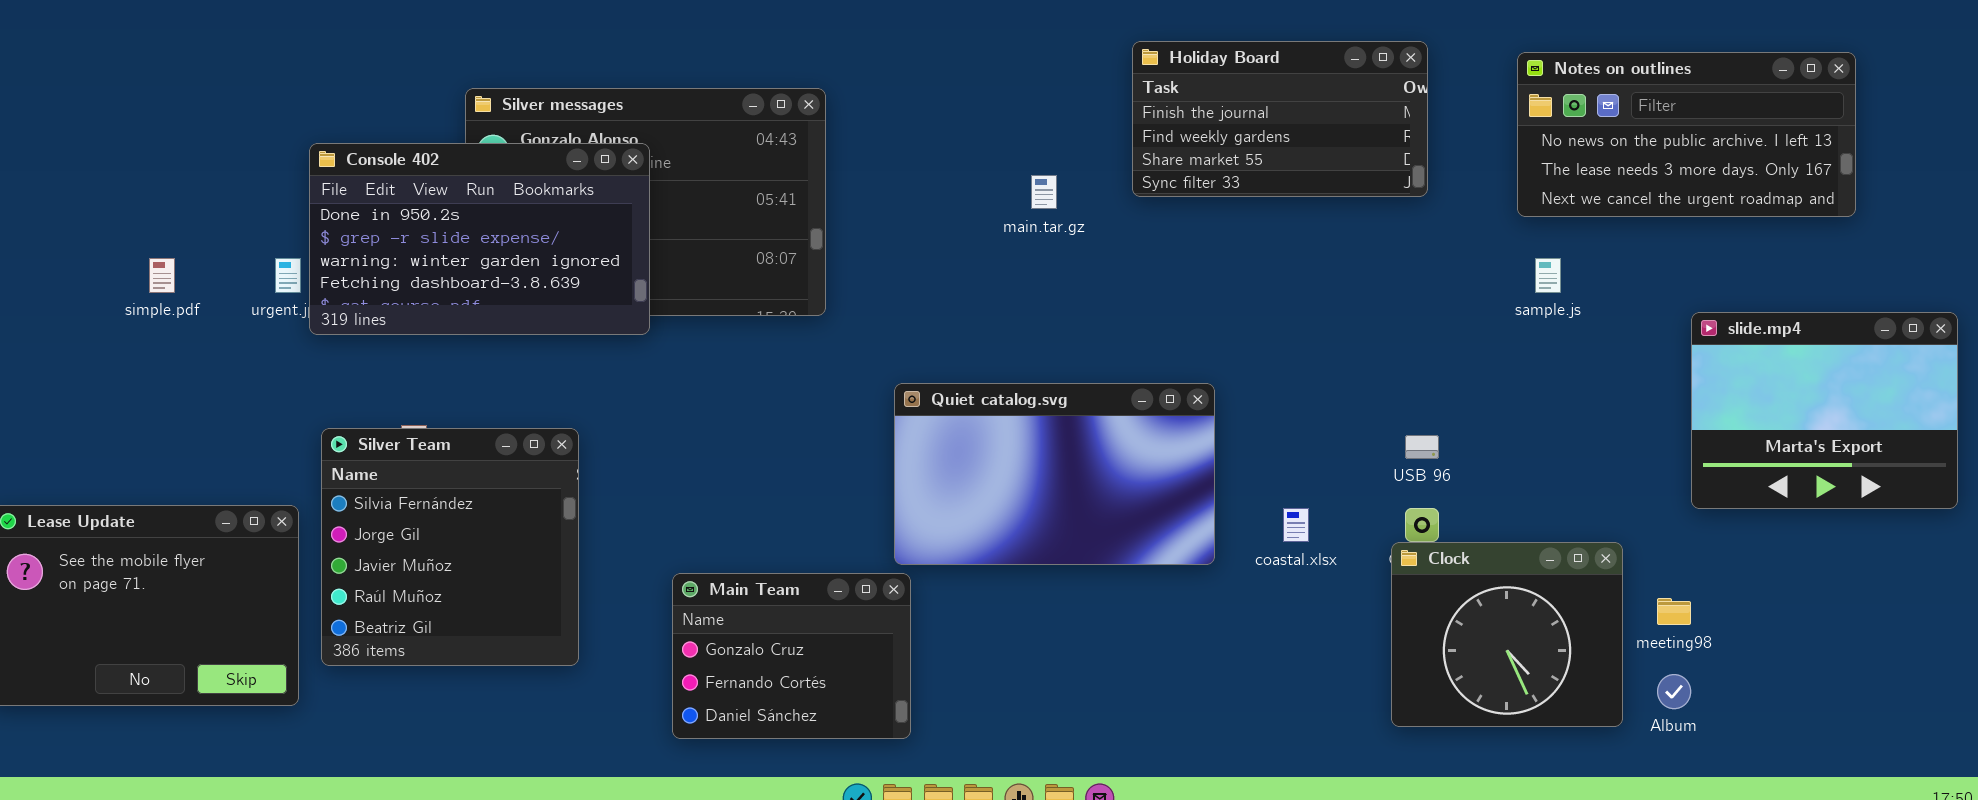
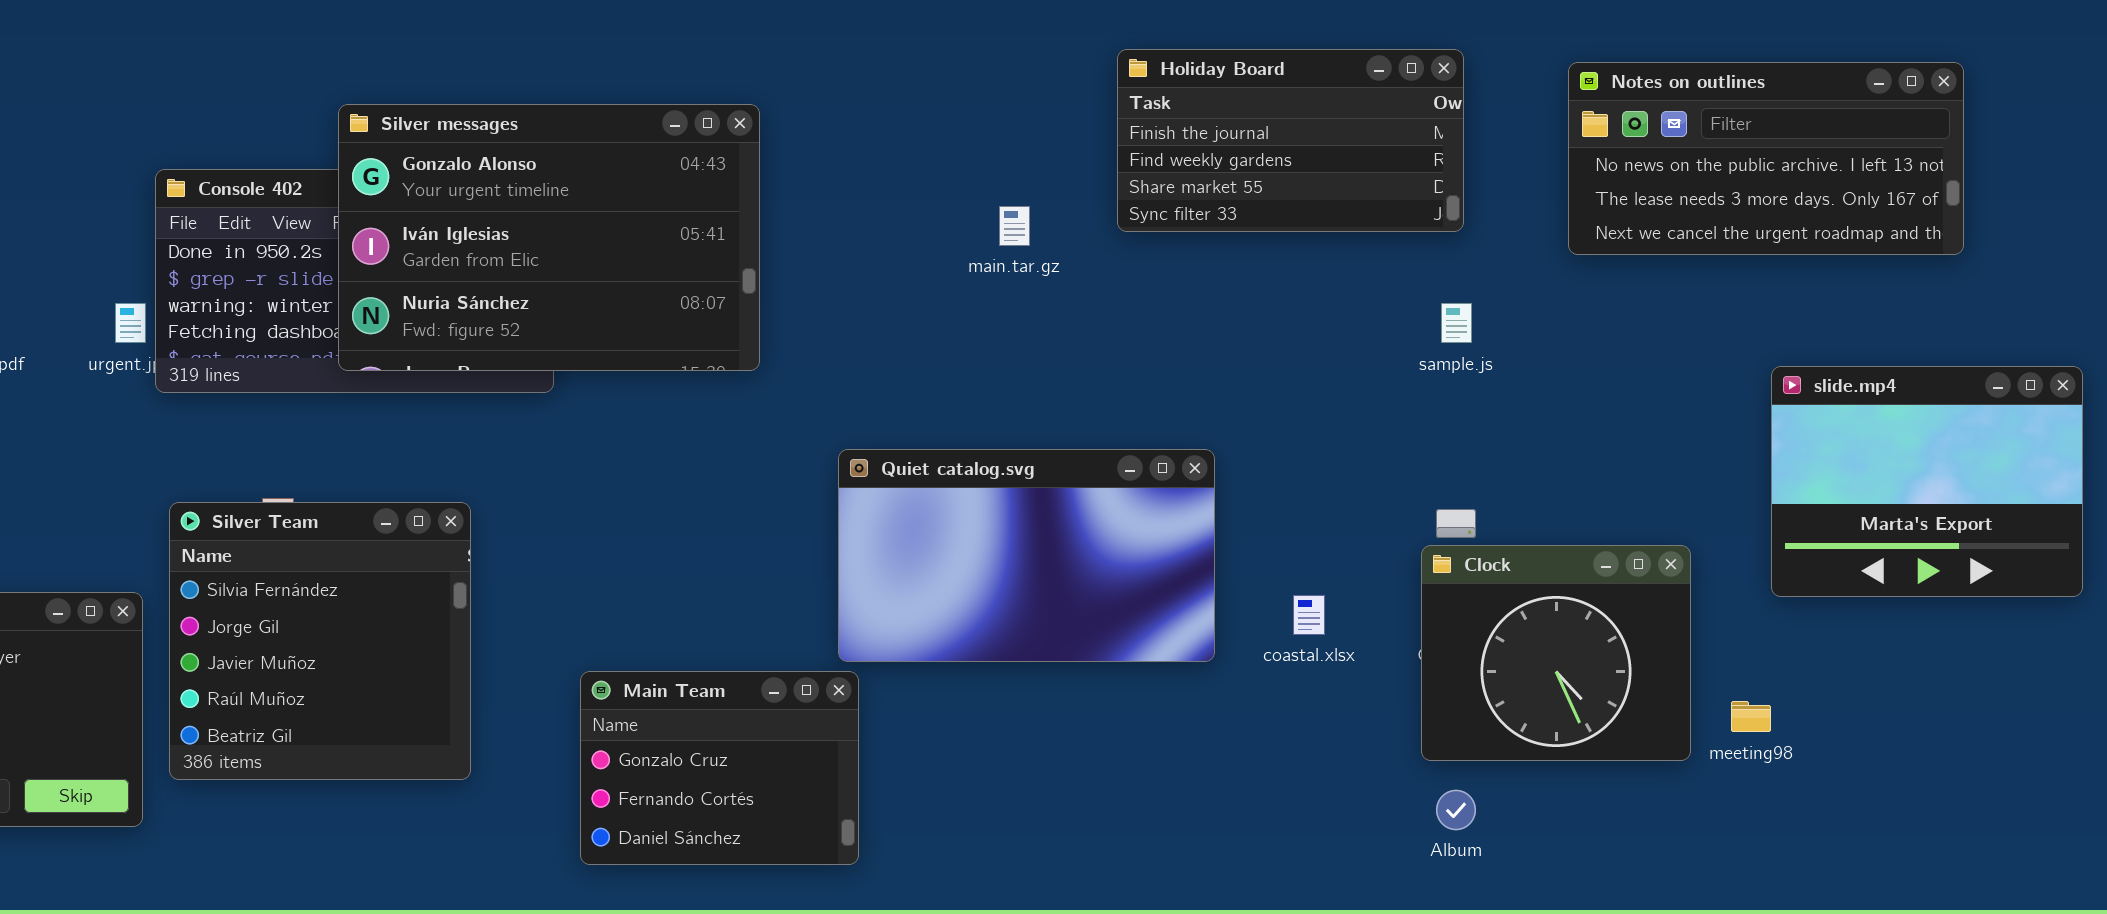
Silver messages: [465,88,826,316] -> [338,104,760,371], raised
sample.js: [1535,258,1561,293] -> [1441,303,1472,343], moved
Clock: [1391,542,1623,727] -> [1421,545,1691,761], moved
Album: [1657,674,1691,709] -> [1436,790,1476,830], moved

